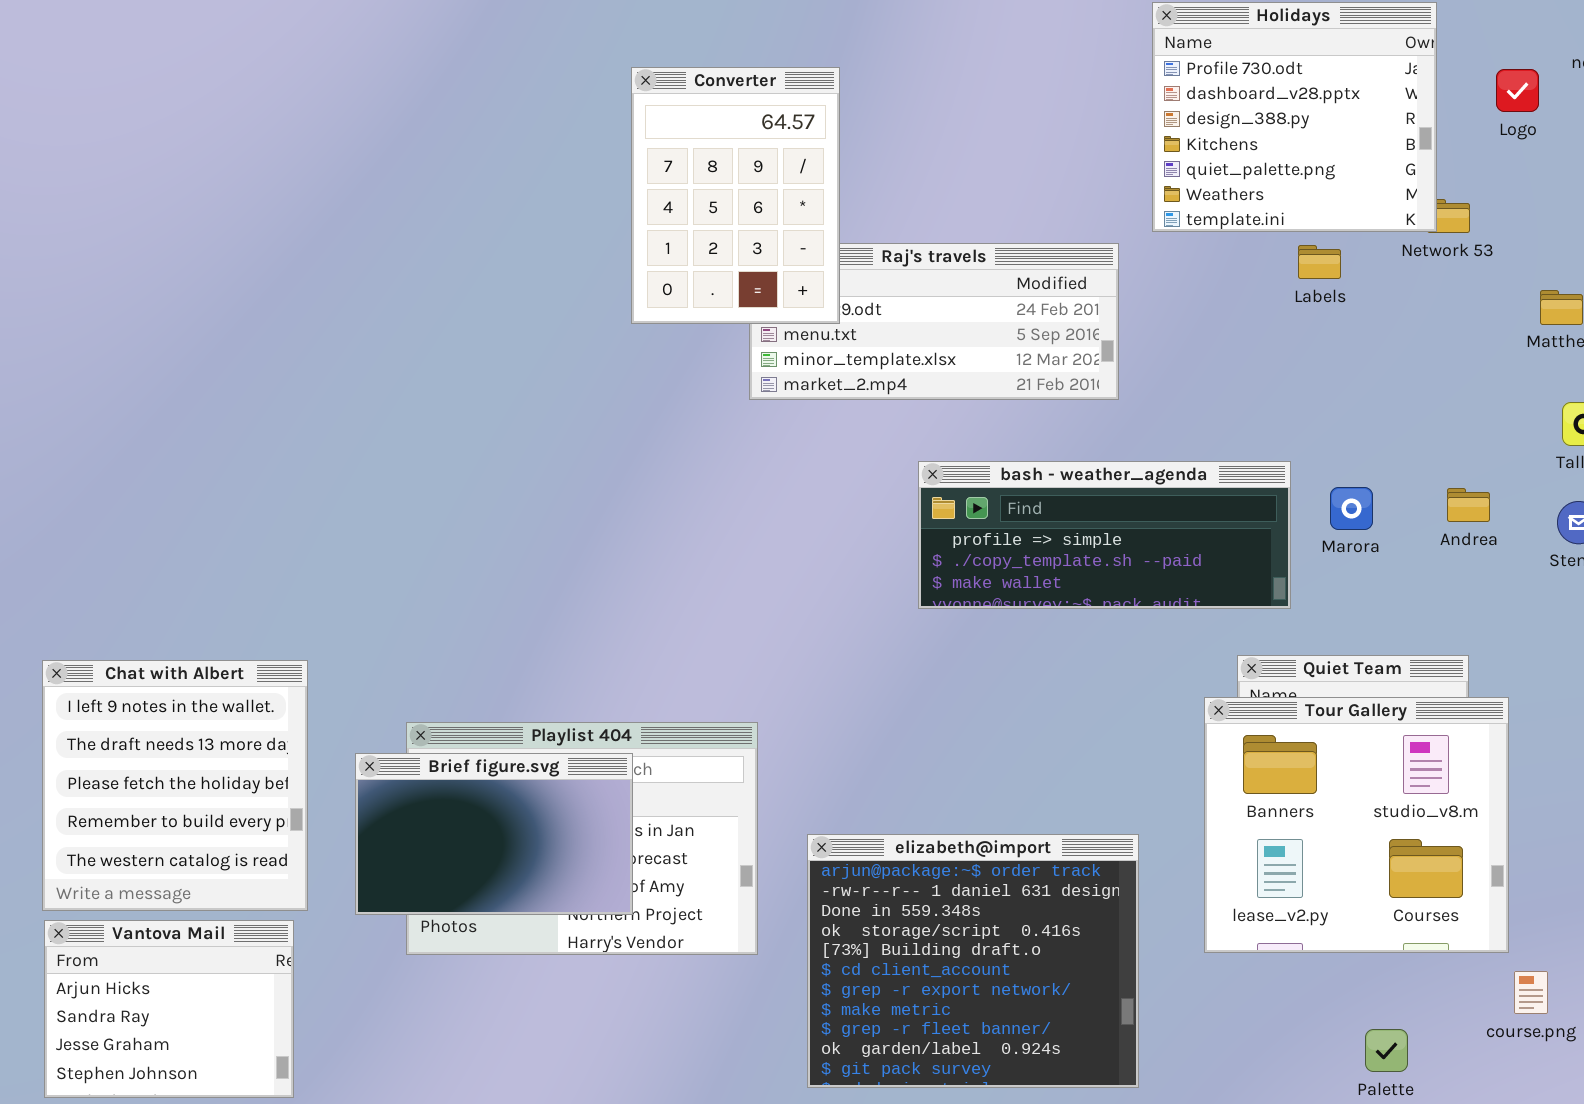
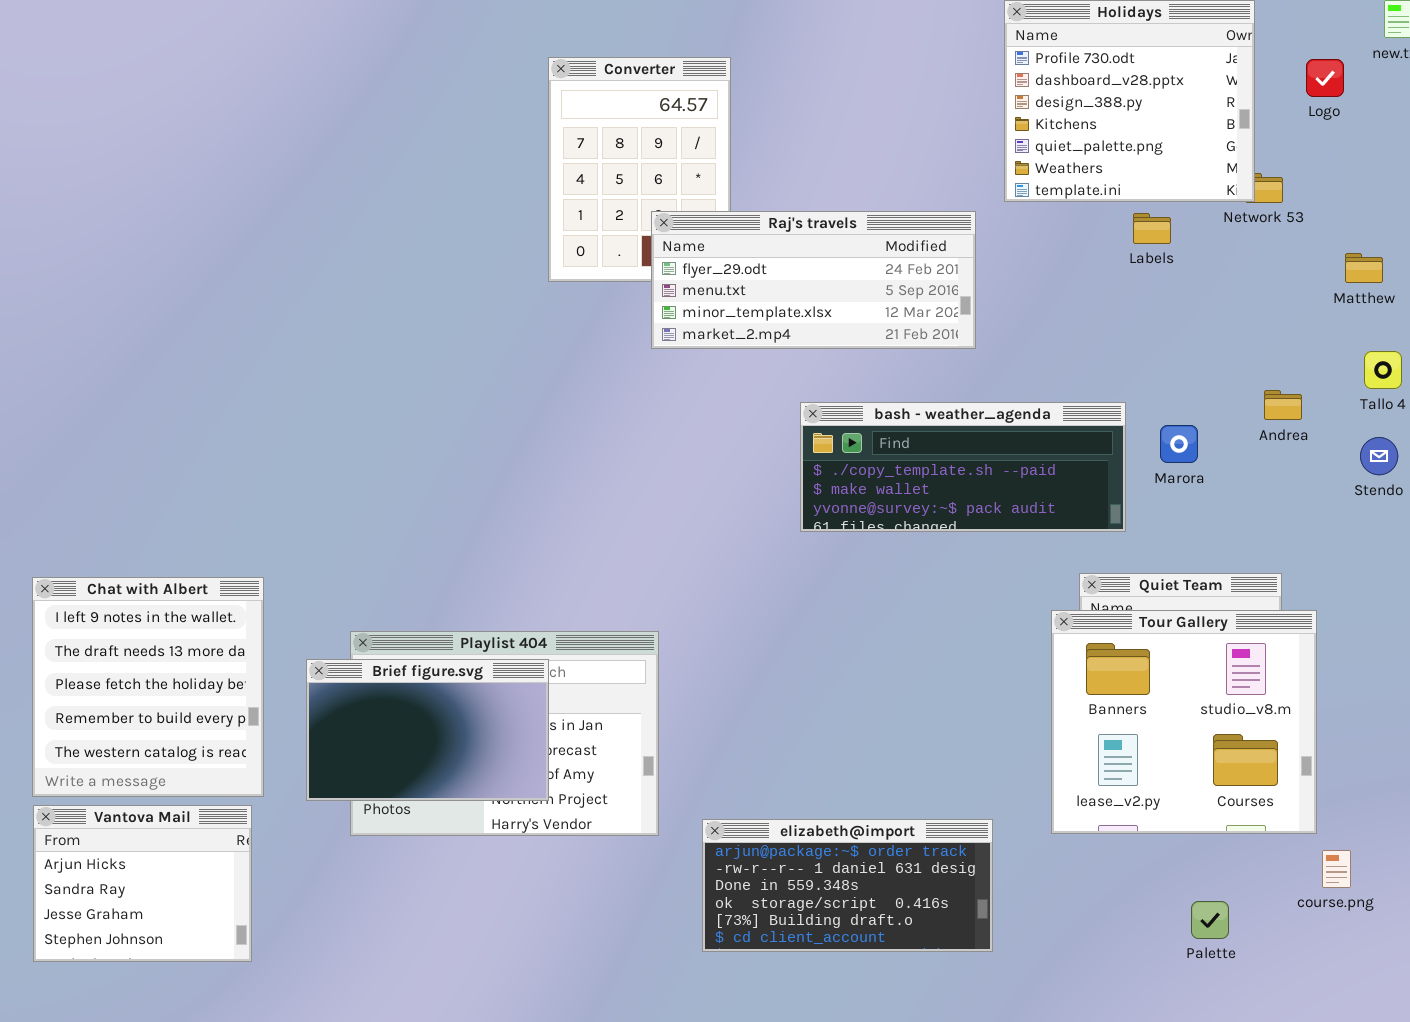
Raj's travels: [749,243,1119,400] -> [651,211,976,349], raised
bash - weather_agenda: [918,461,1291,609] -> [800,402,1126,532], scrolled down 1 row
Andrea: [1447,488,1490,522] -> [1264,390,1302,420], moved
elizabeth@import: [807,834,1139,1088] -> [702,819,993,952], resized

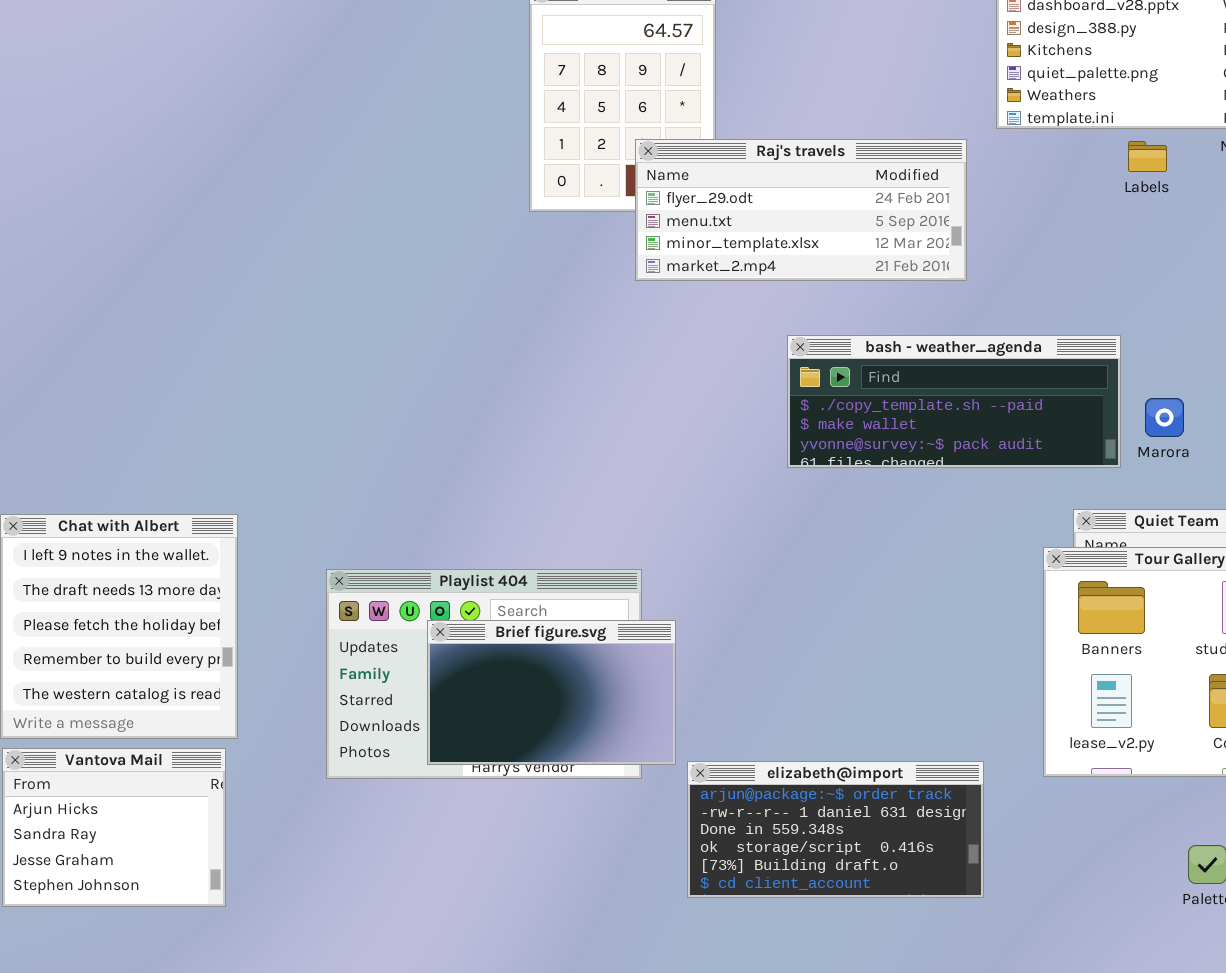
Marora: [1160,425,1198,463] -> [1145,398,1184,437], moved
Brief figure.svg: [306,659,549,801] -> [427,620,676,765], moved

